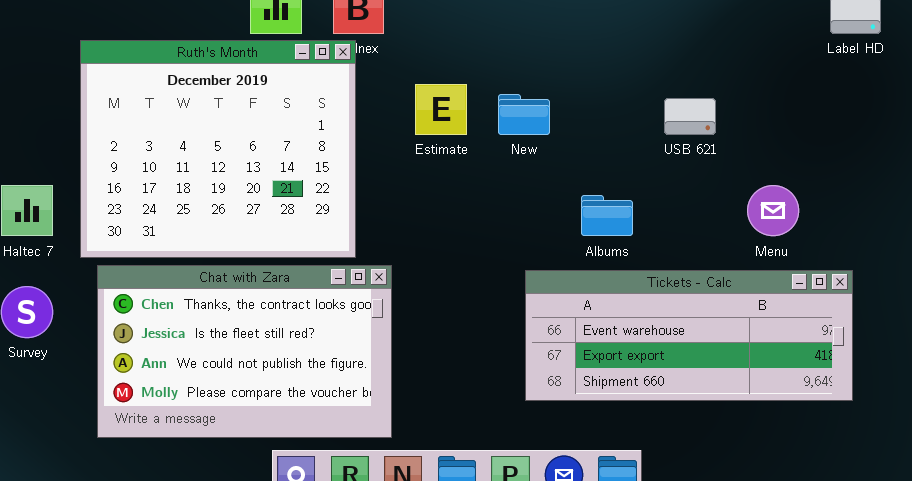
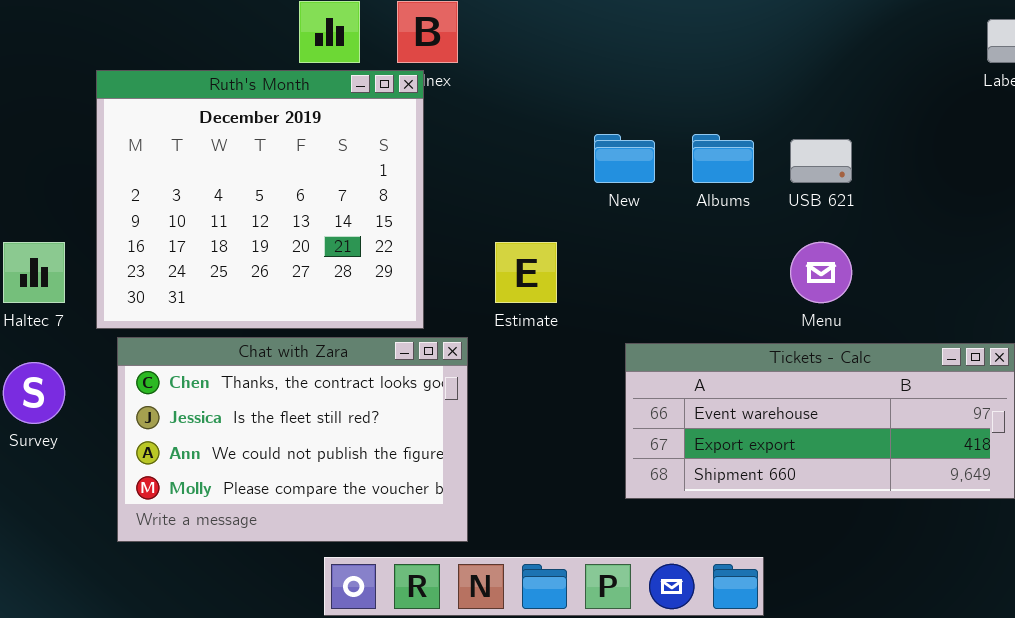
Estimate: [415,84,467,135] -> [495,242,557,303], moved
Menu: [747,185,799,236] -> [790,242,852,303], moved
Albums: [581,195,633,236] -> [692,134,754,183], moved

